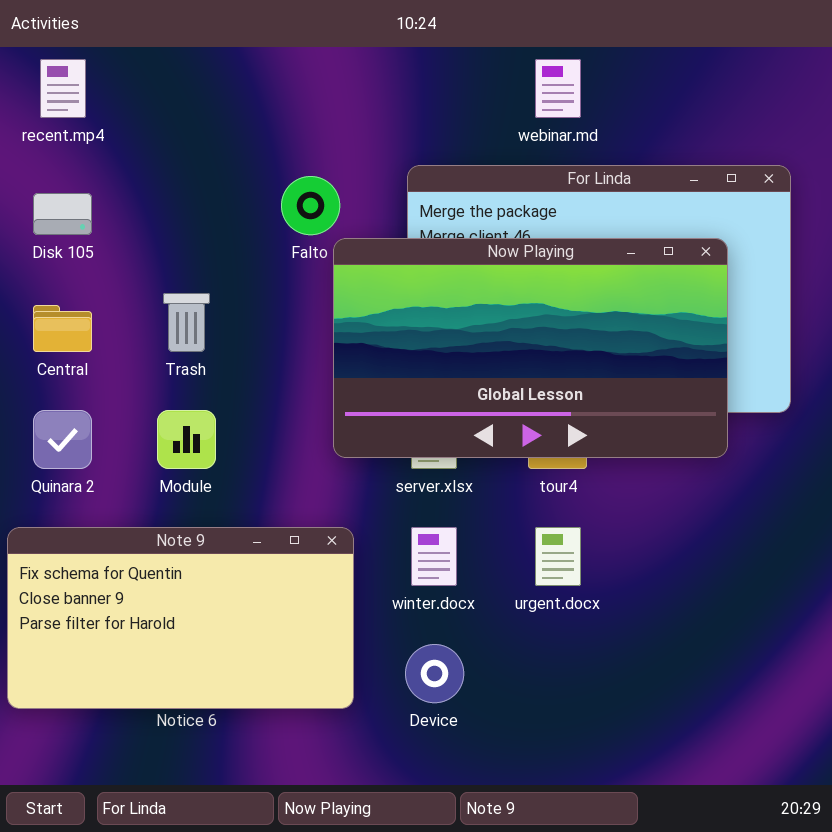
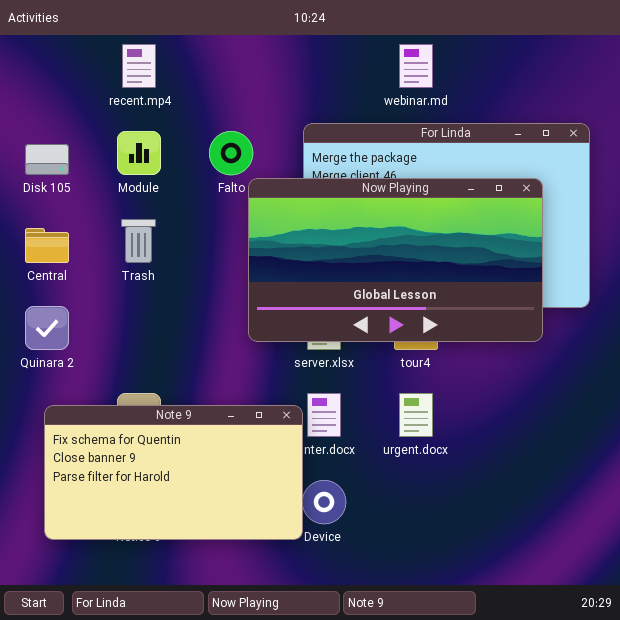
recent.mp4: [40,59,86,118] -> [122,44,156,88], moved
Module: [157,410,216,469] -> [117,131,161,175], moved
Note 9: [7,527,354,709] -> [44,405,303,540], moved

